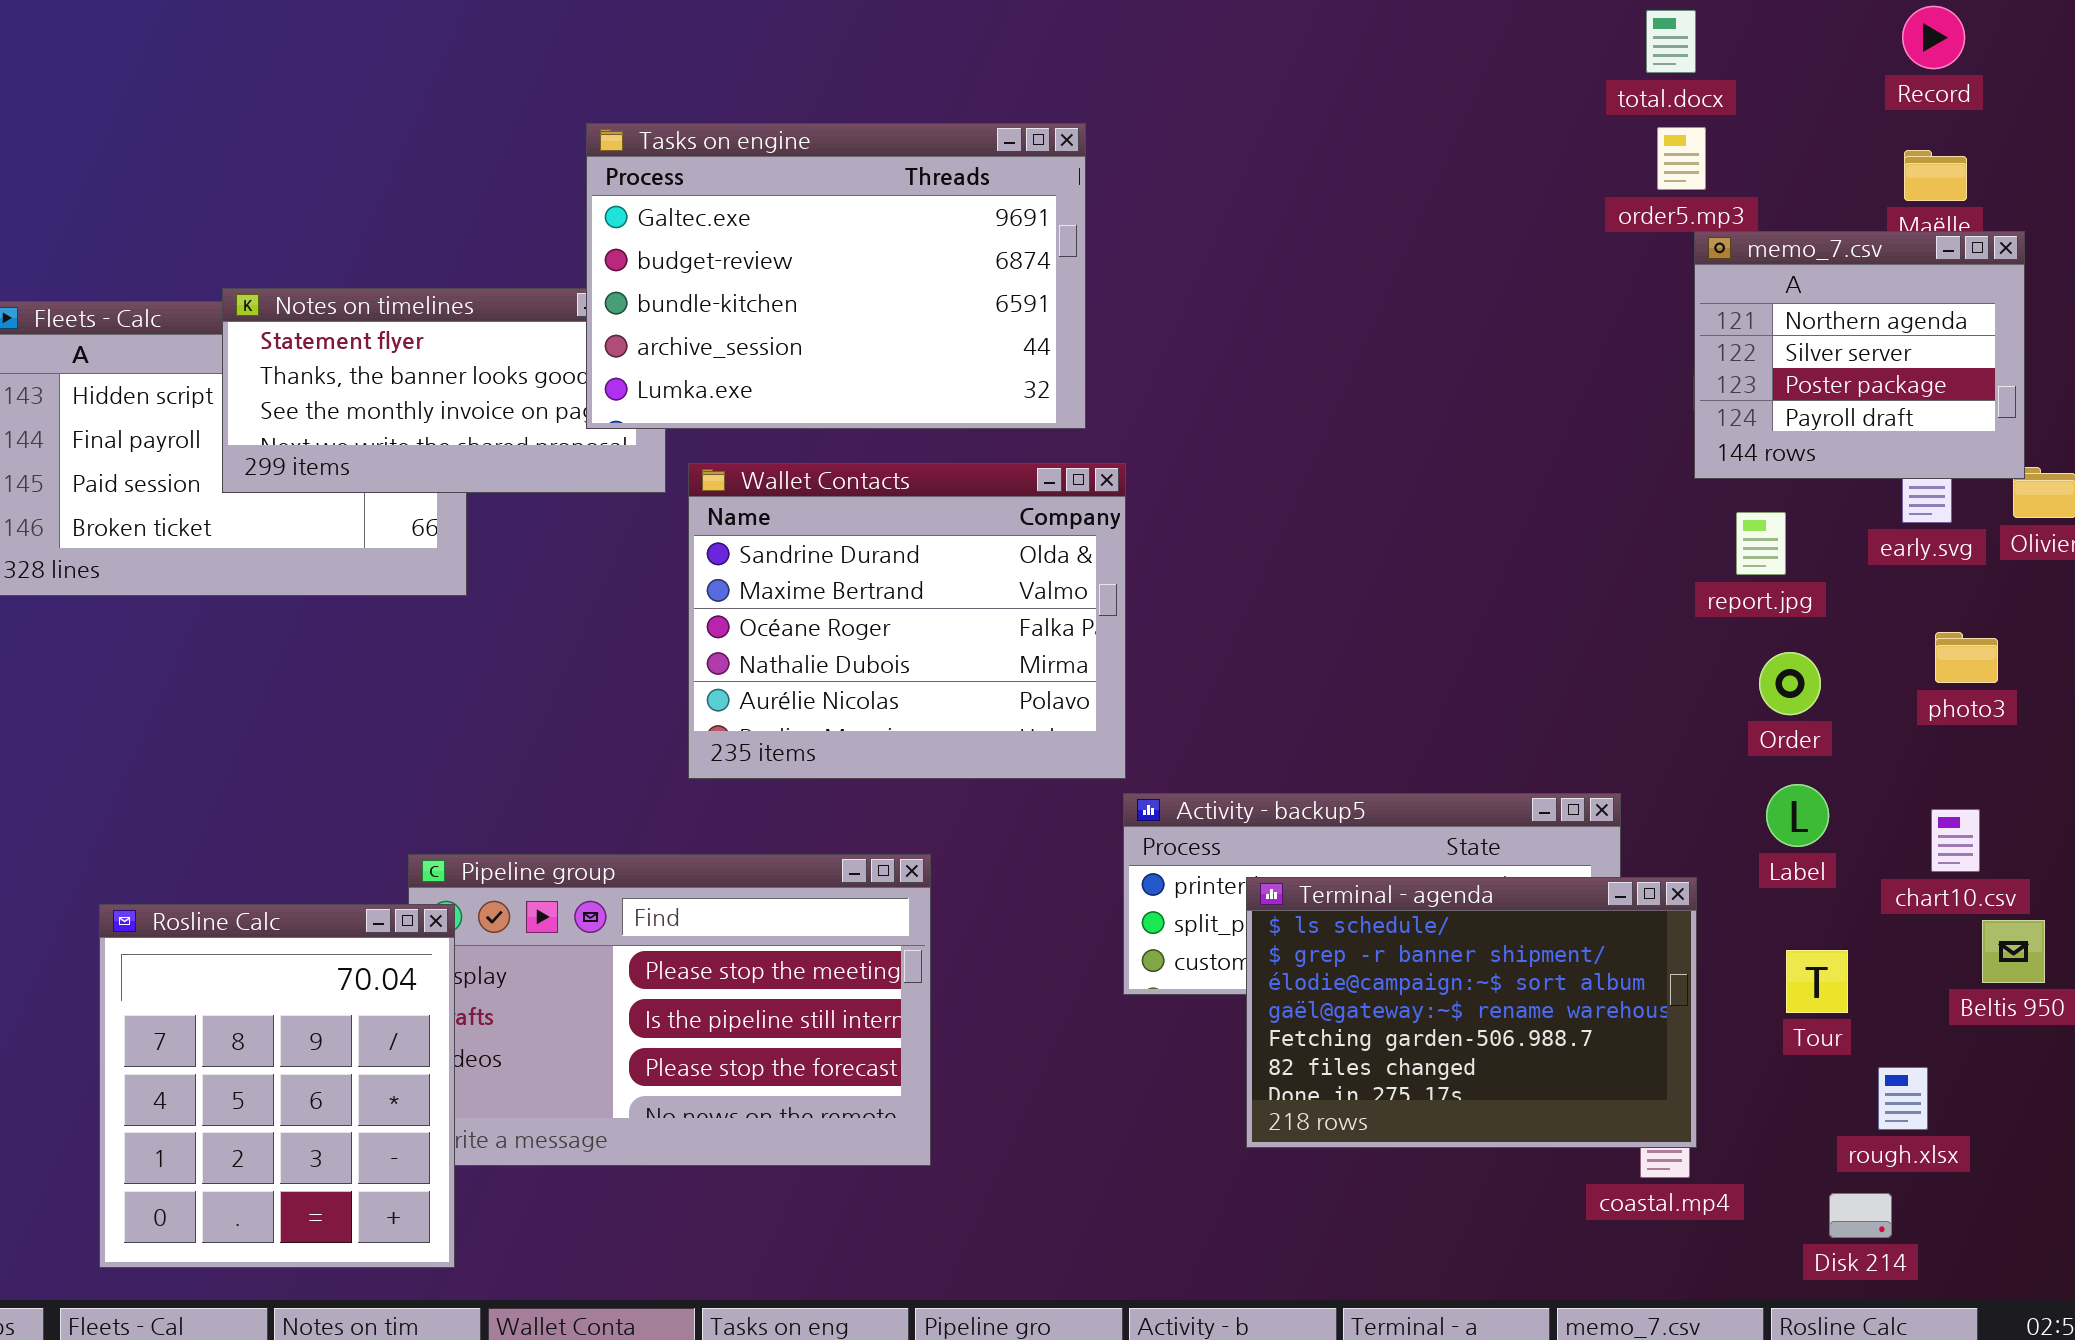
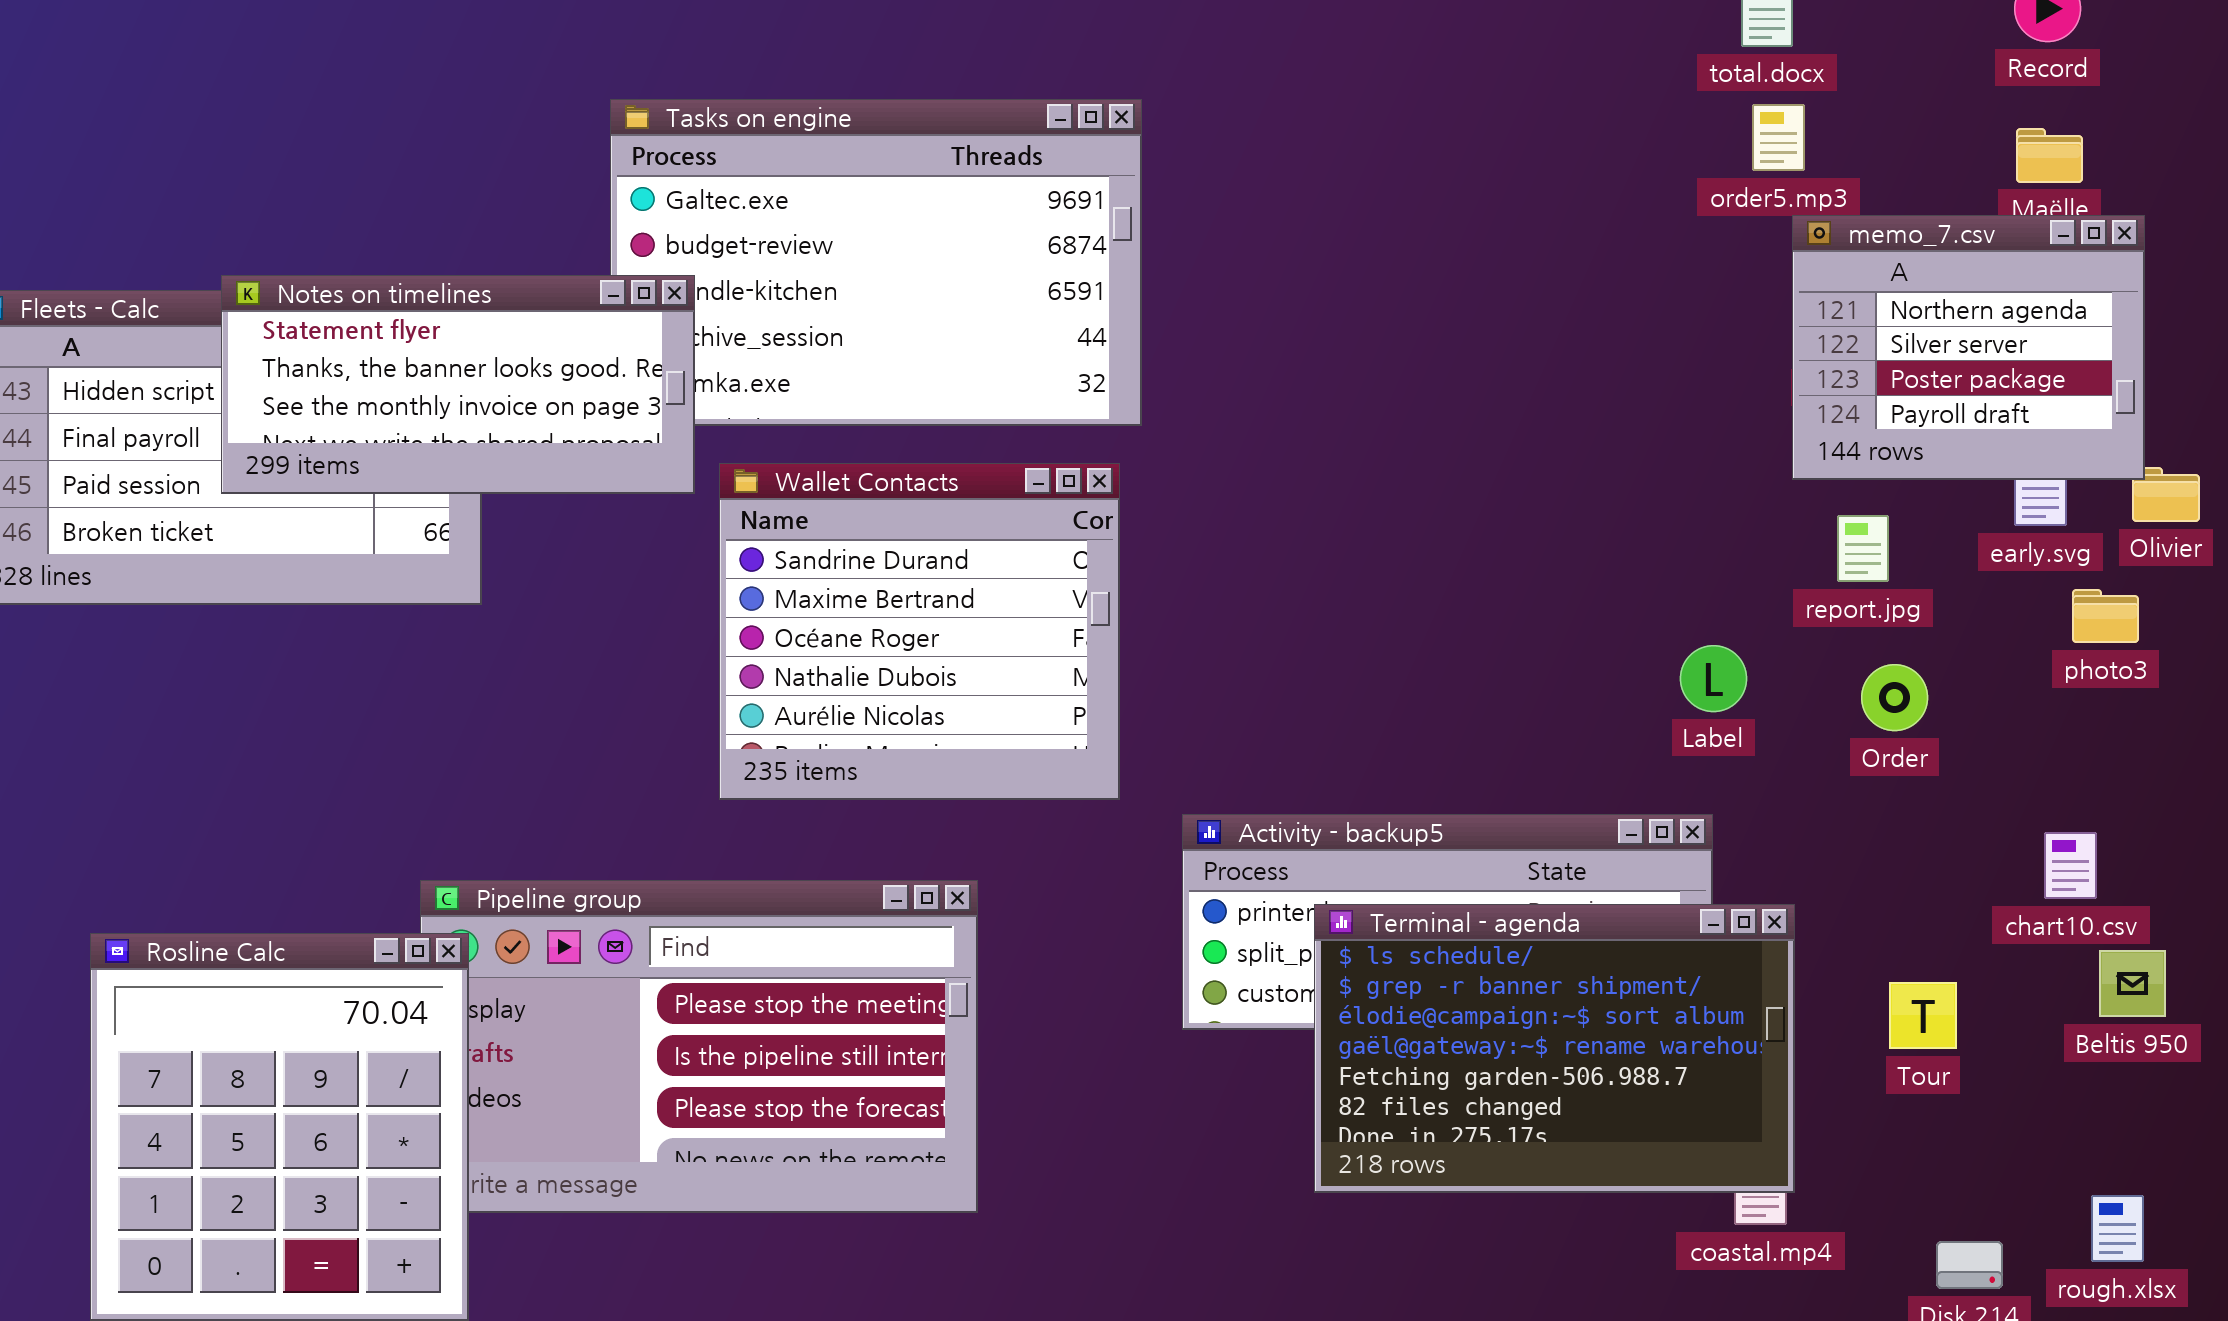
Notes on timelines: [222,288,666,493] -> [221,275,695,494], raised
Wallet Contacts: [688,463,1126,779] -> [719,463,1120,800], resized
photo3: [1935,632,1998,683] -> [2072,589,2139,643], moved
Label: [1766,784,1829,847] -> [1680,645,1747,712], moved
rough.xlsx: [1878,1067,1928,1130] -> [2091,1195,2144,1262], moved

